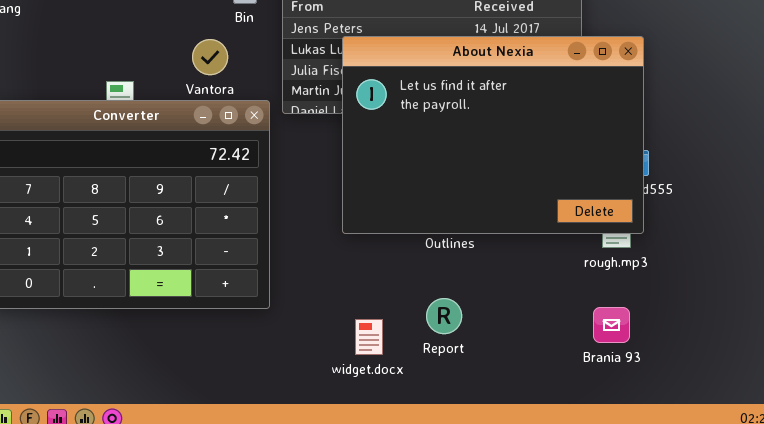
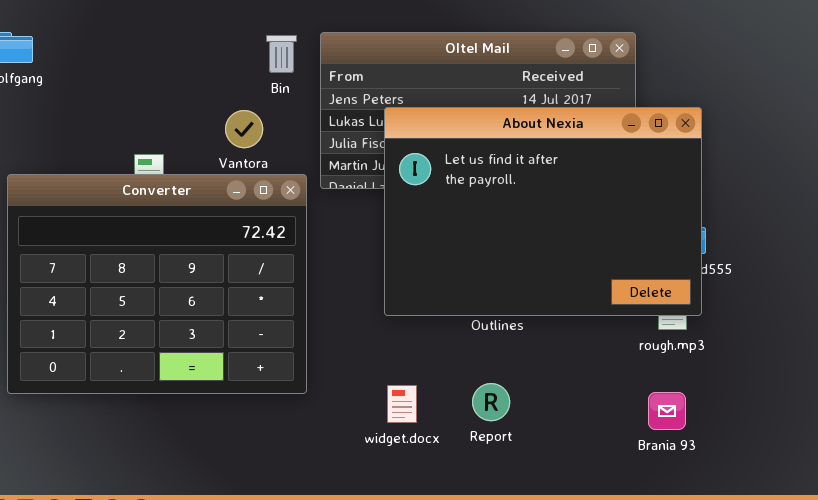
widget.docx: [355,319,383,355] -> [387,385,417,423], moved

